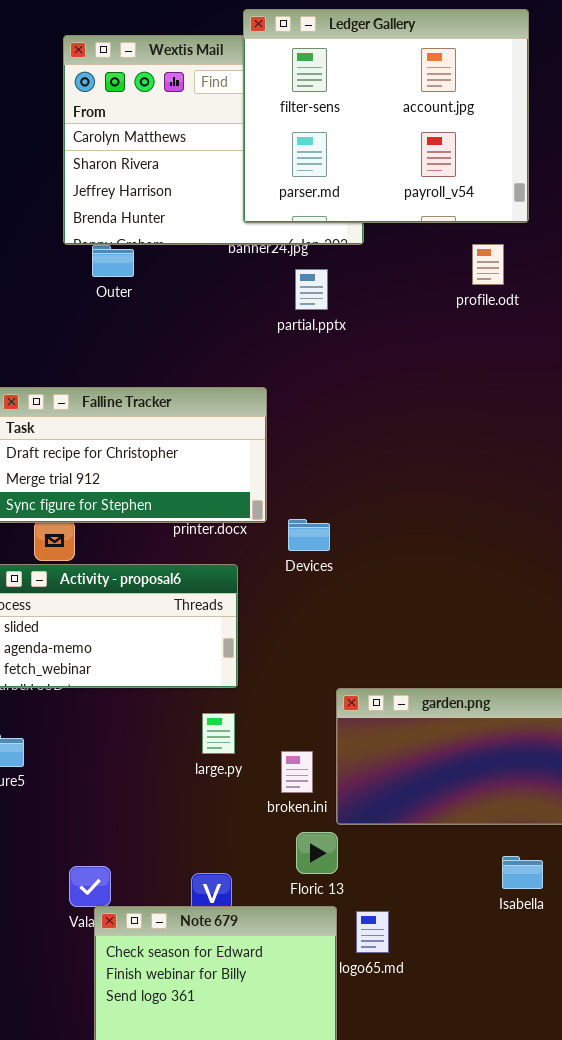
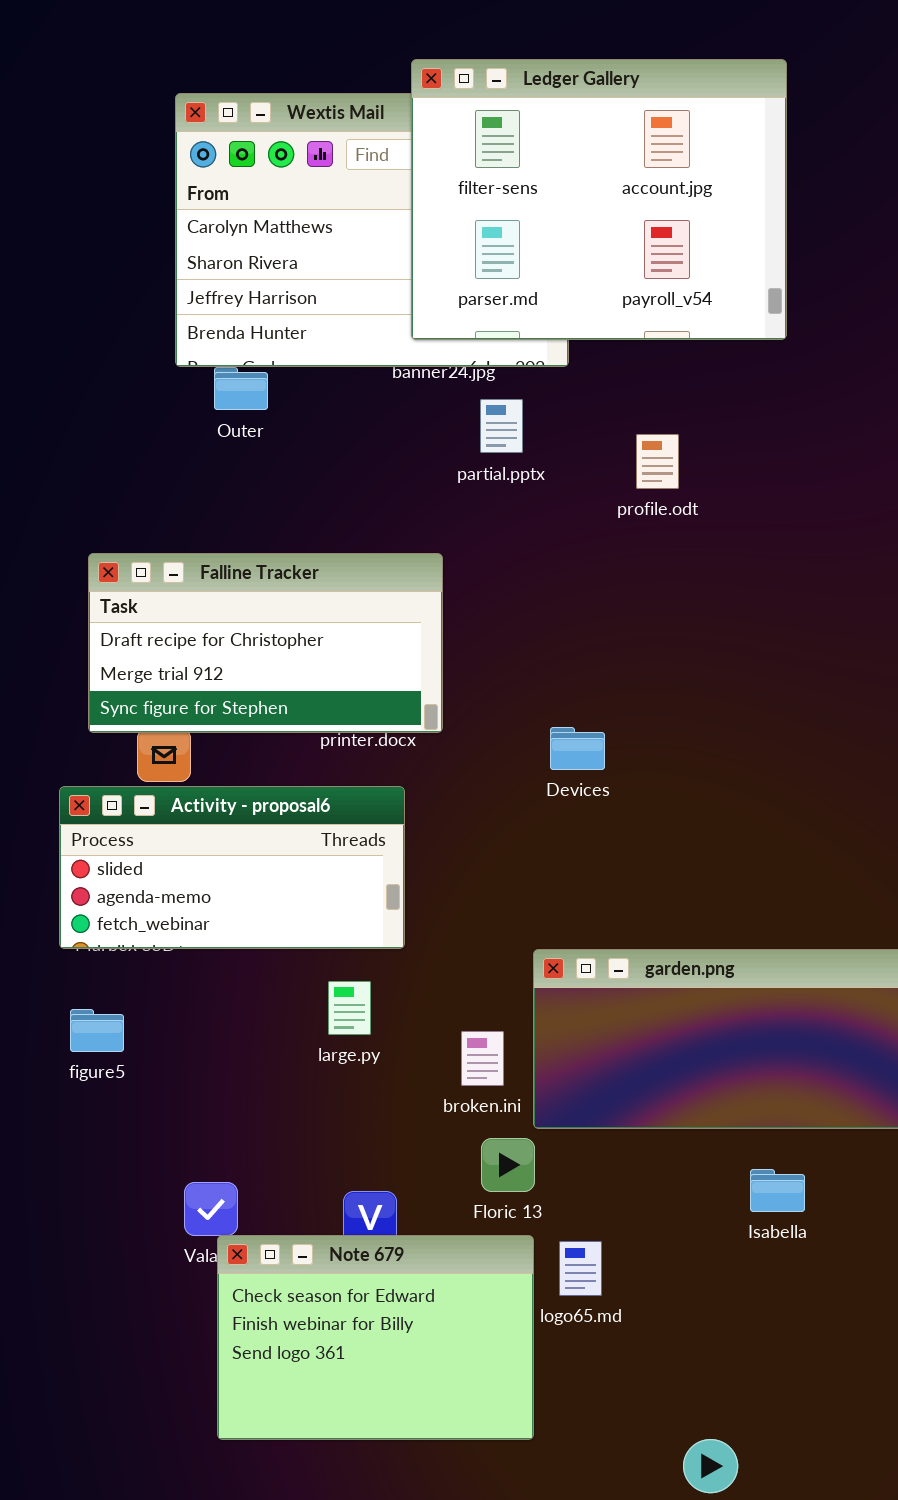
profile.odt: [472,244,504,285] -> [636,434,679,489], moved
Devices: [288,519,330,551] -> [550,727,605,770], moved
large.py: [202,713,235,754] -> [328,981,371,1035], moved

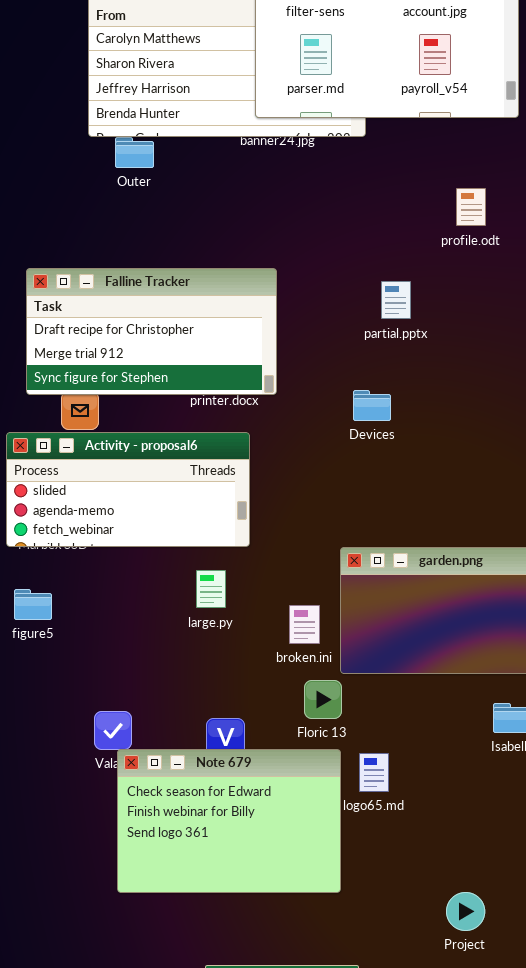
partial.pptx: [480,399,523,453] -> [381,281,411,319], moved
profile.odt: [636,434,679,489] -> [456,188,486,226], moved

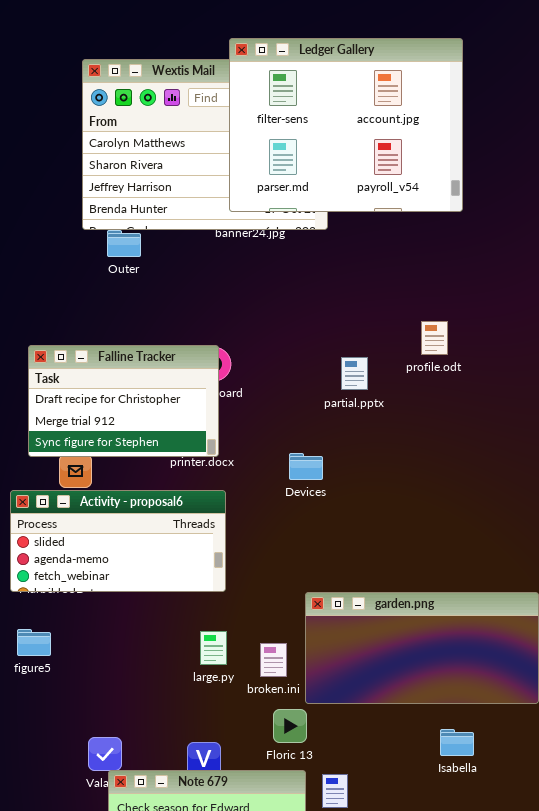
profile.odt: [456,188,486,226] -> [421,321,448,355], moved
Falline Tracker: [26,268,277,395] -> [28,345,219,457], resized
Devices: [353,390,391,421] -> [289,453,323,480], moved
large.py: [196,570,226,608] -> [200,631,227,665], moved

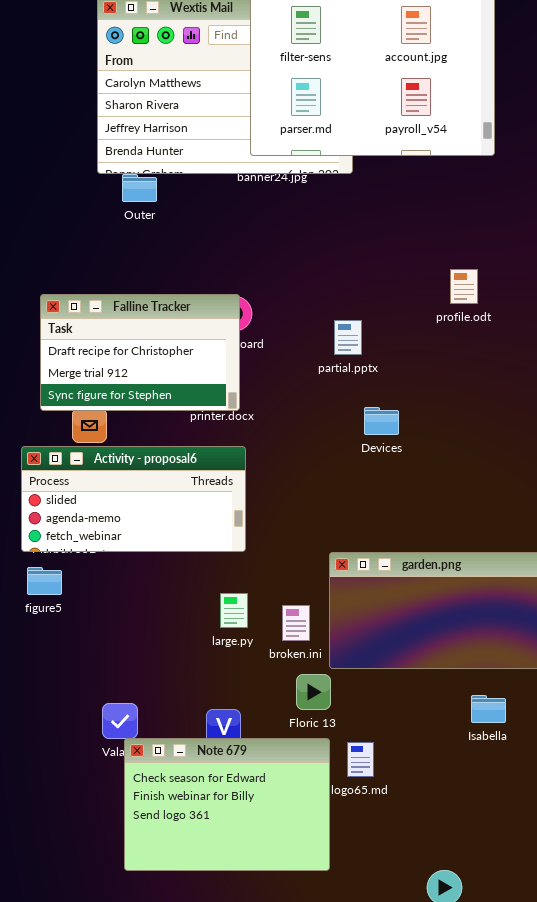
partial.pptx: [341,357,368,390] -> [334,320,362,355], moved
Devices: [289,453,323,480] -> [364,407,399,435], moved
figure5: [17,629,51,656] -> [27,567,62,595], moved

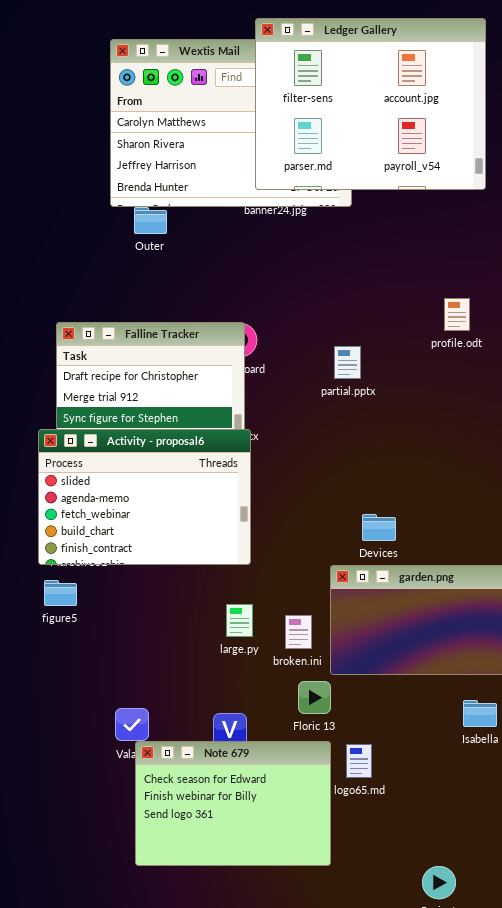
Devices: [364,407,399,435] -> [362,514,396,541], moved
Activity - proposal6: [21,446,246,552] -> [38,429,251,565], resized

